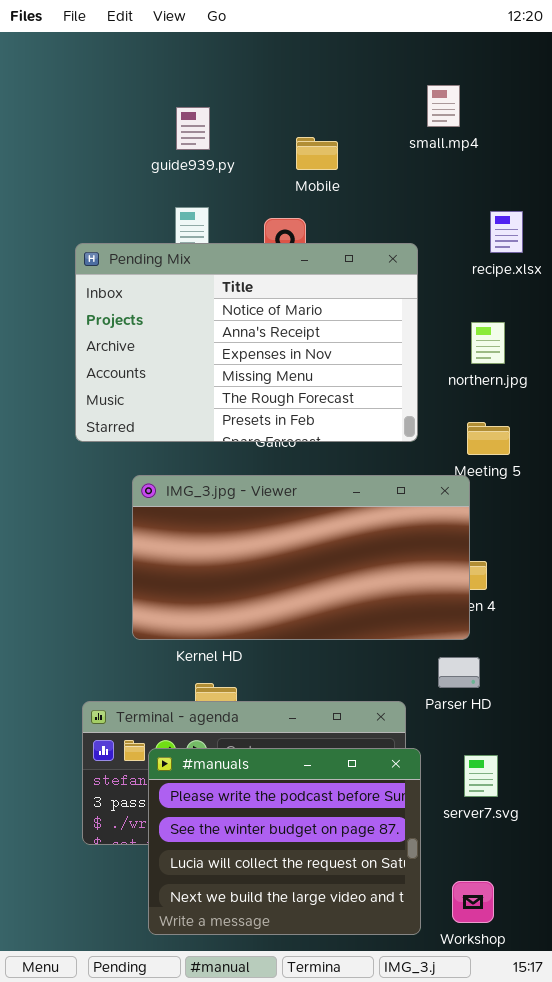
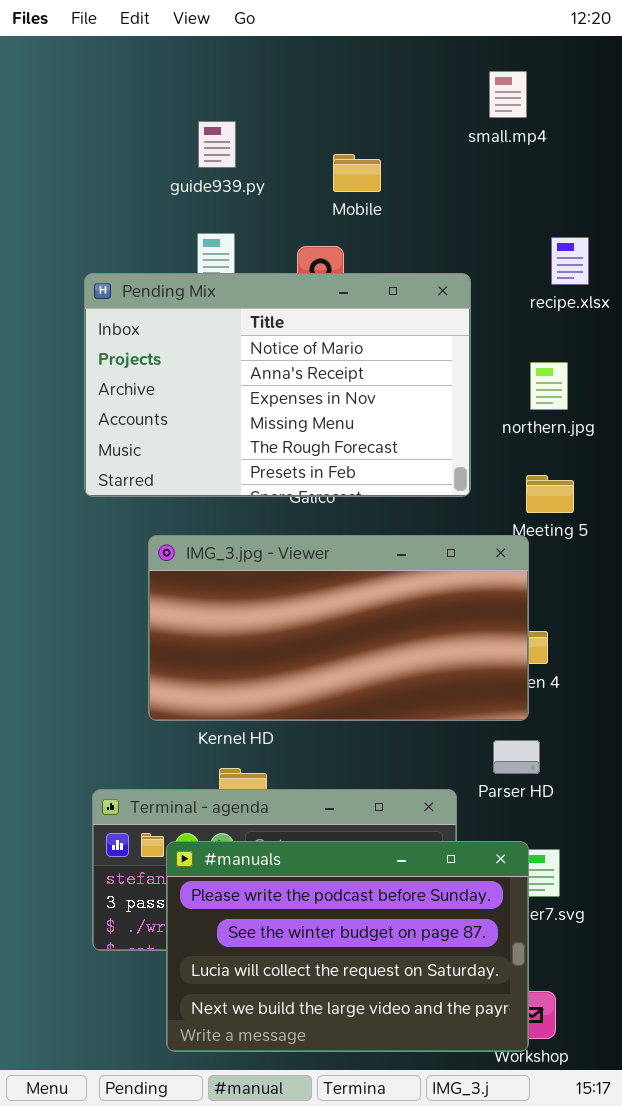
small.mp4: [427,85,460,127] -> [489,71,527,118], moved
#manuals: [148,748,421,935] -> [166,841,529,1052], resized

